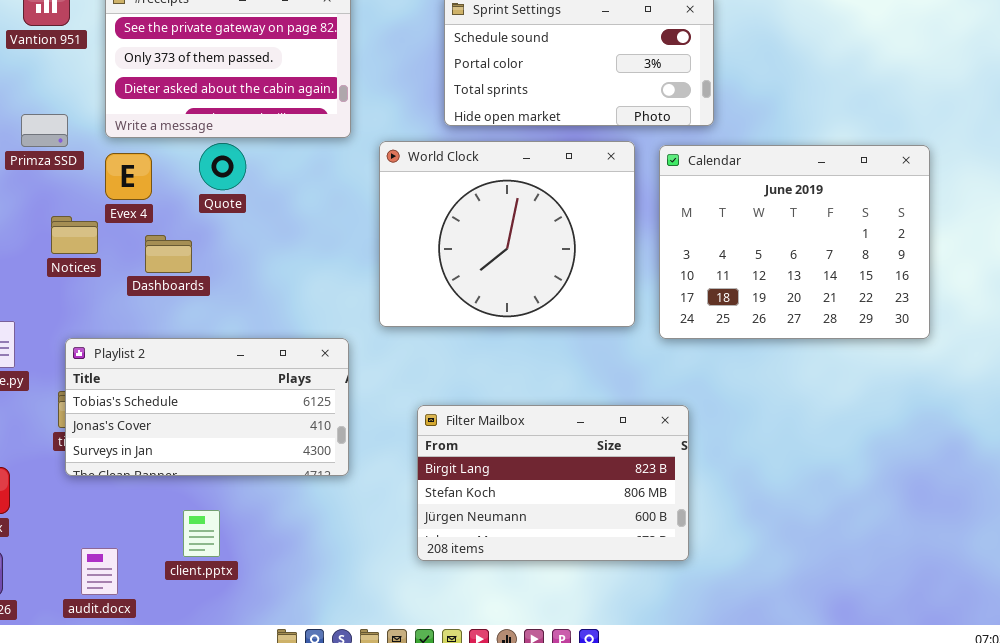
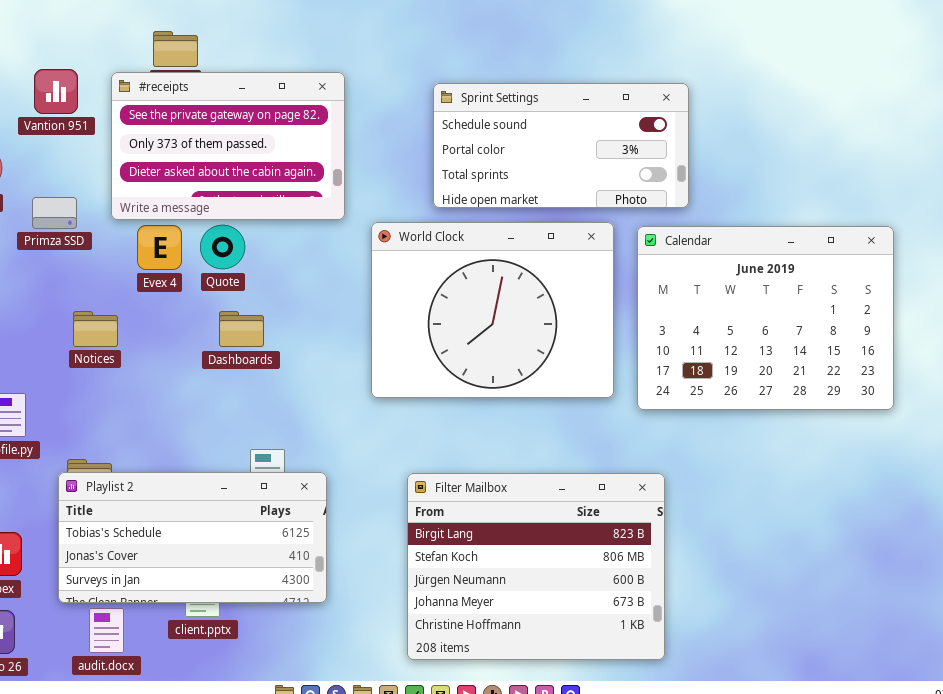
Evex 4: [105,153,152,200] -> [137,225,182,270], moved
Notices: [51,216,98,254] -> [73,311,118,347], moved
Dashboards: [145,235,192,273] -> [219,311,264,347], moved
Playlist 2: [65,338,349,476] -> [58,472,327,603], moved
Filter Mailbox: [417,405,689,561] -> [407,473,665,660], resized

